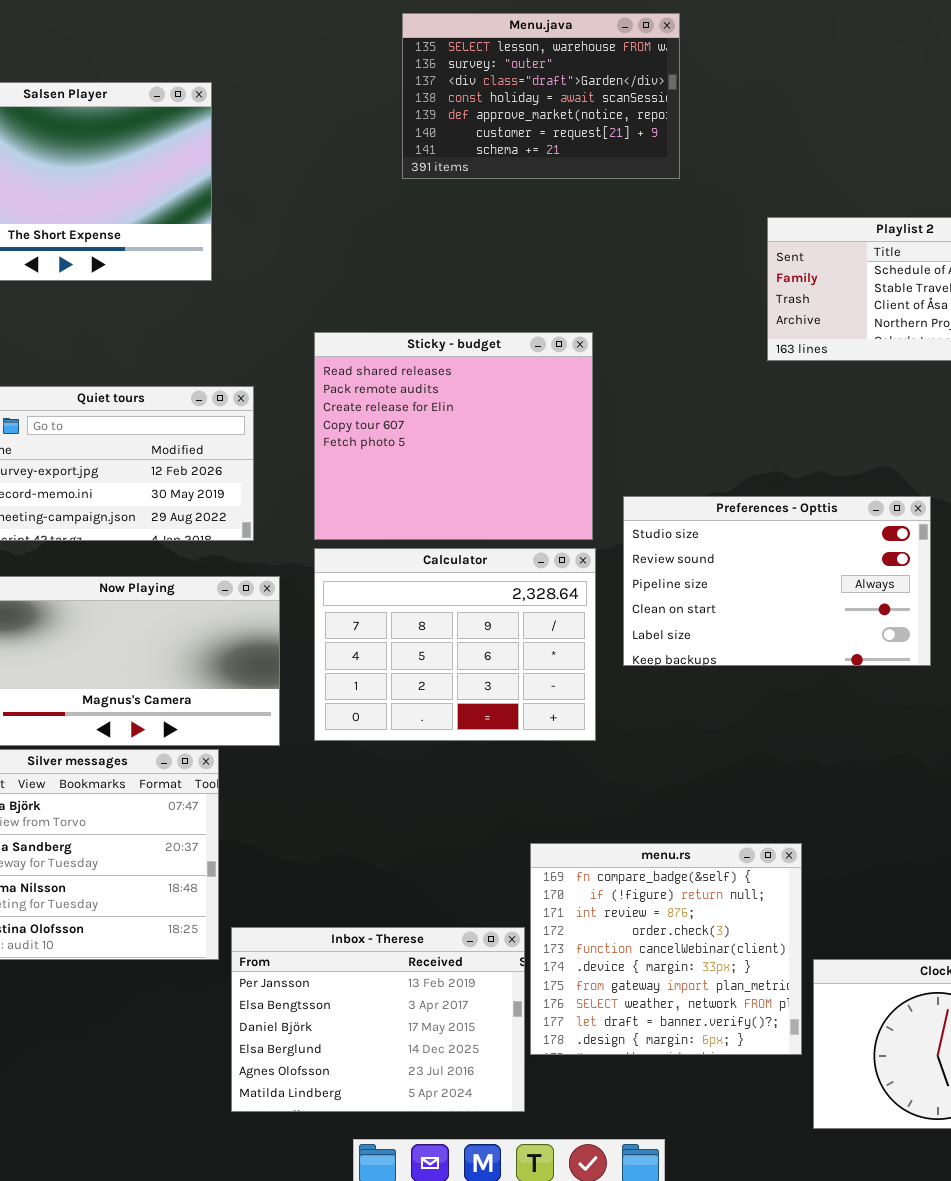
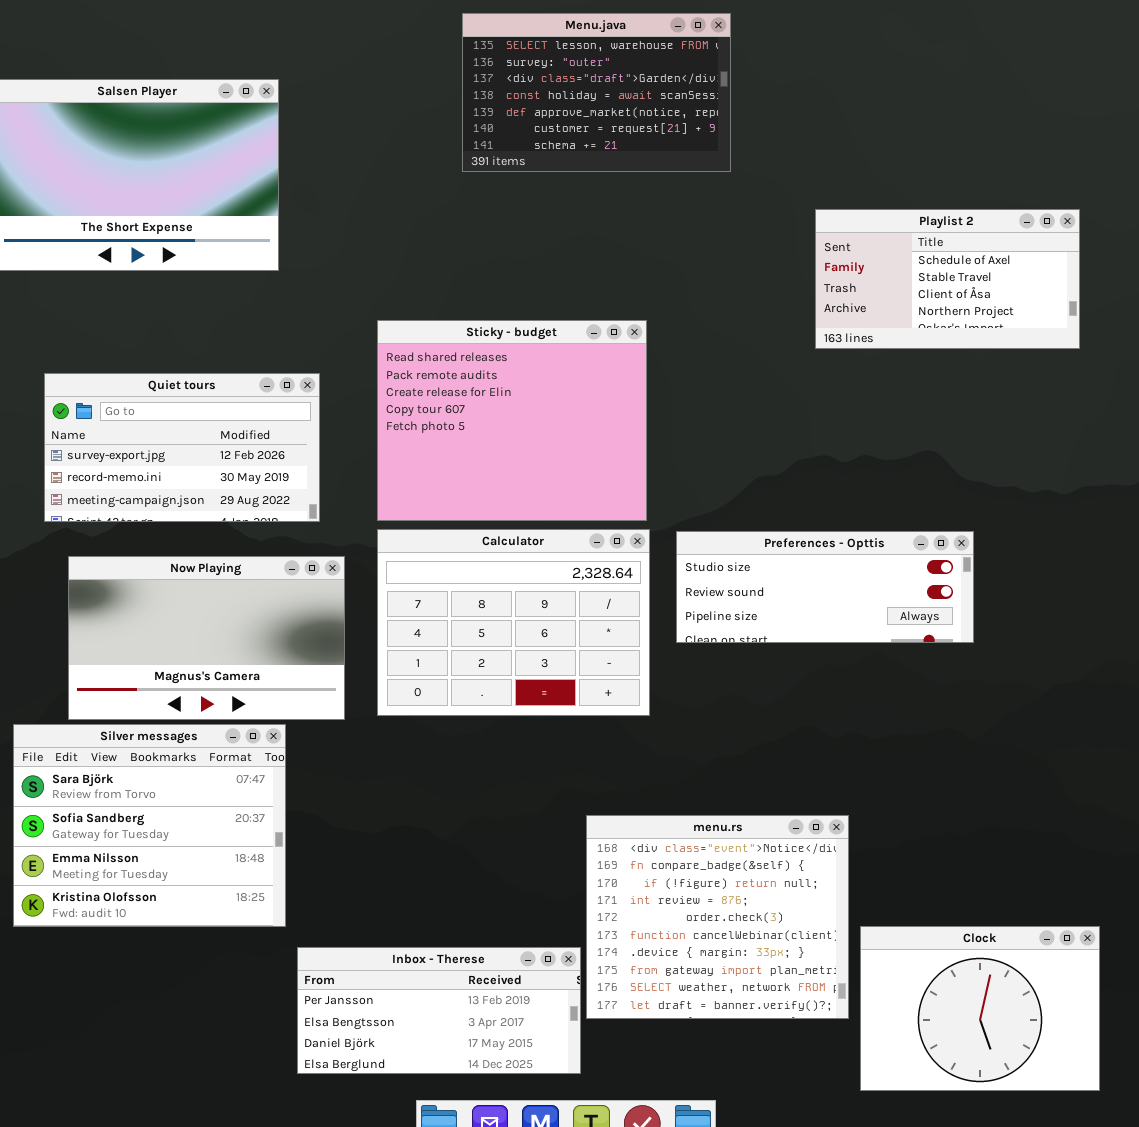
Preferences - Opttis: [623,496,931,666] -> [676,531,974,643], resized
menu.rs: [530,843,802,1055] -> [586,815,849,1019], scrolled up 1 row
Inbox - Therese: [231,927,525,1112] -> [297,947,581,1074], resized

